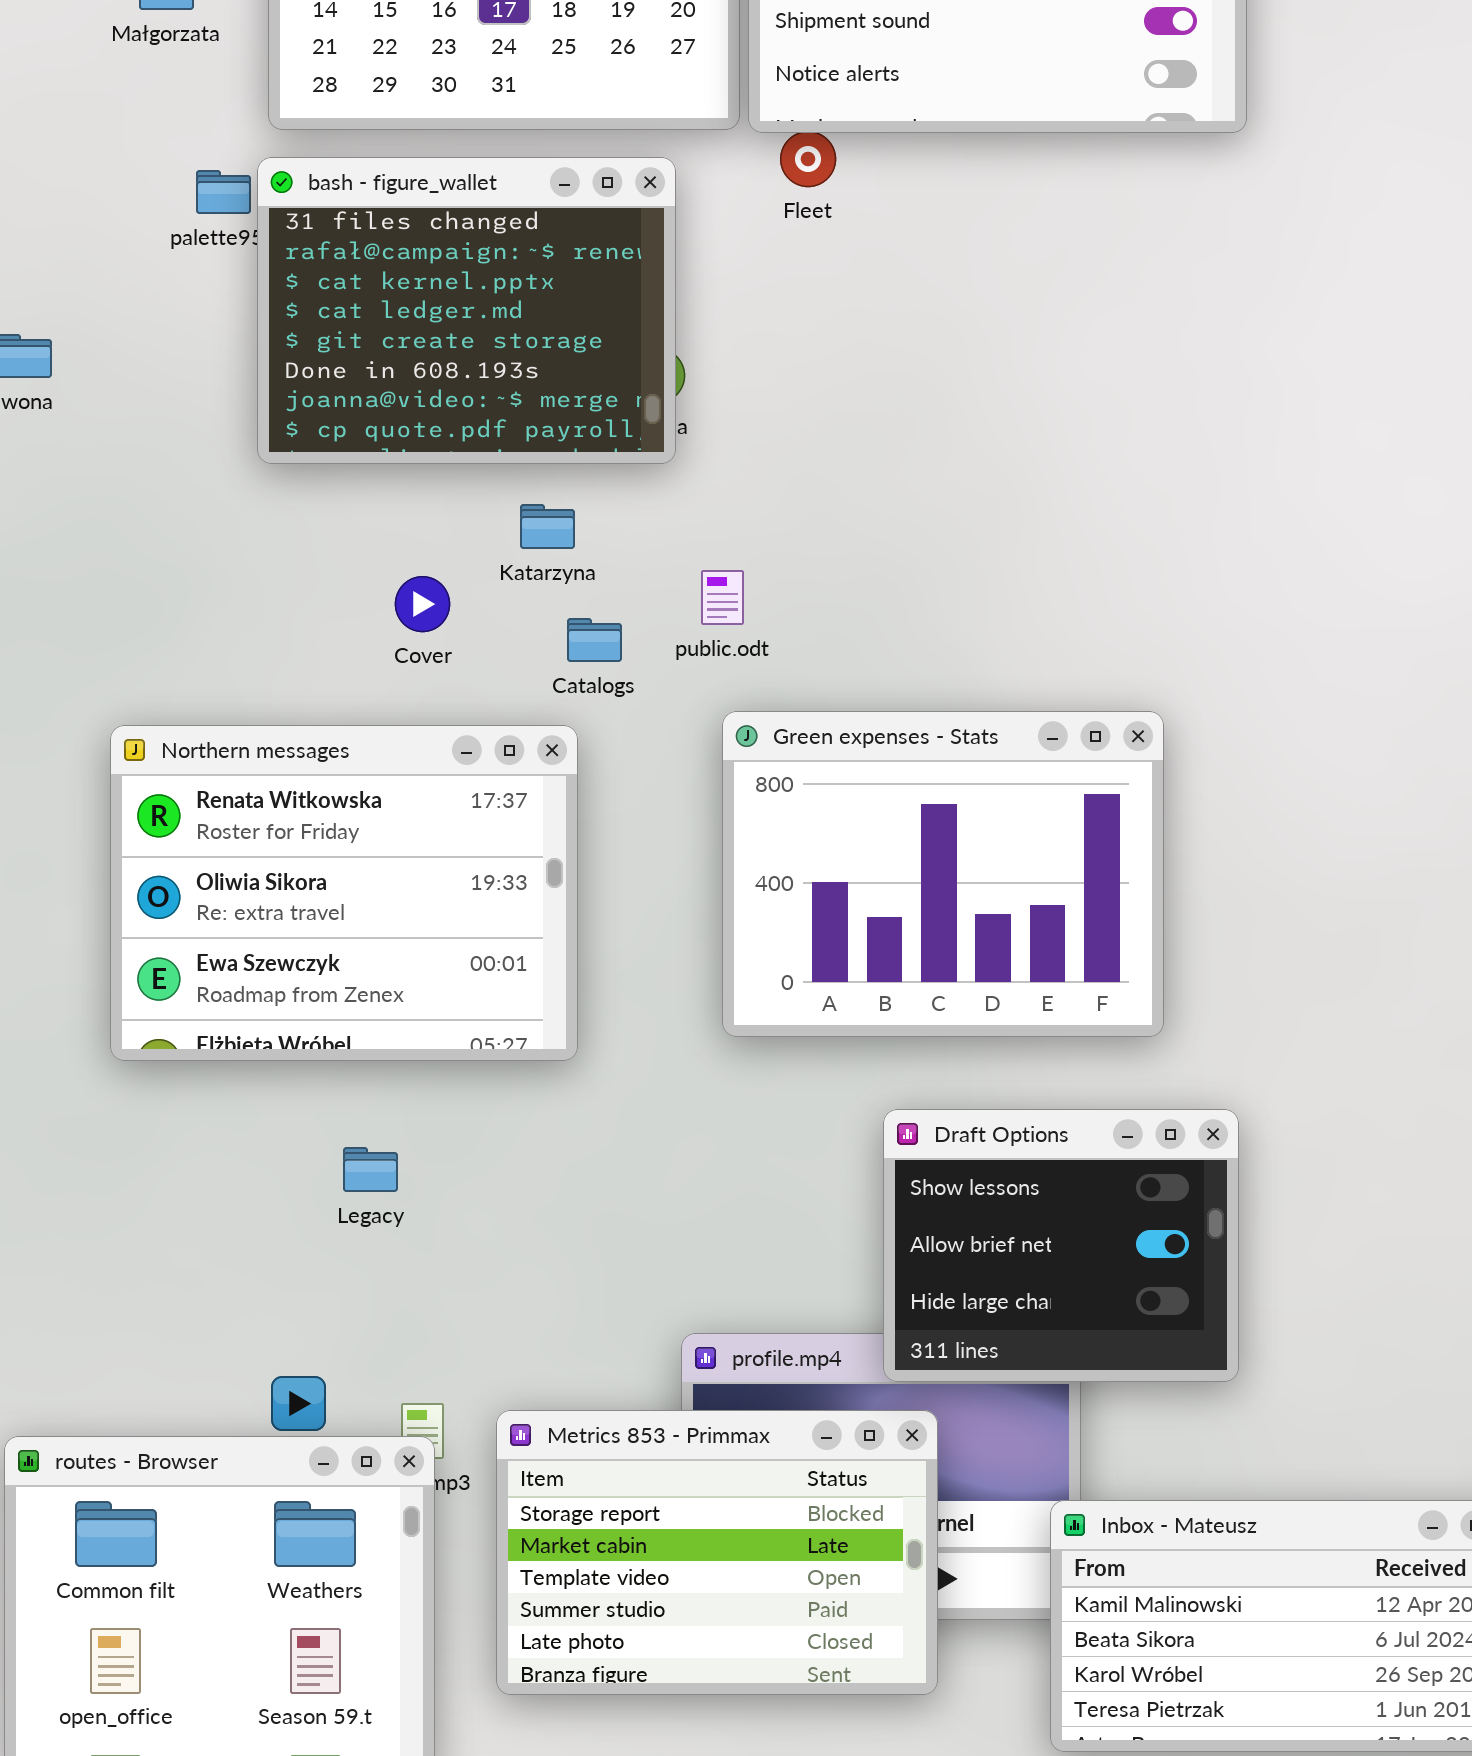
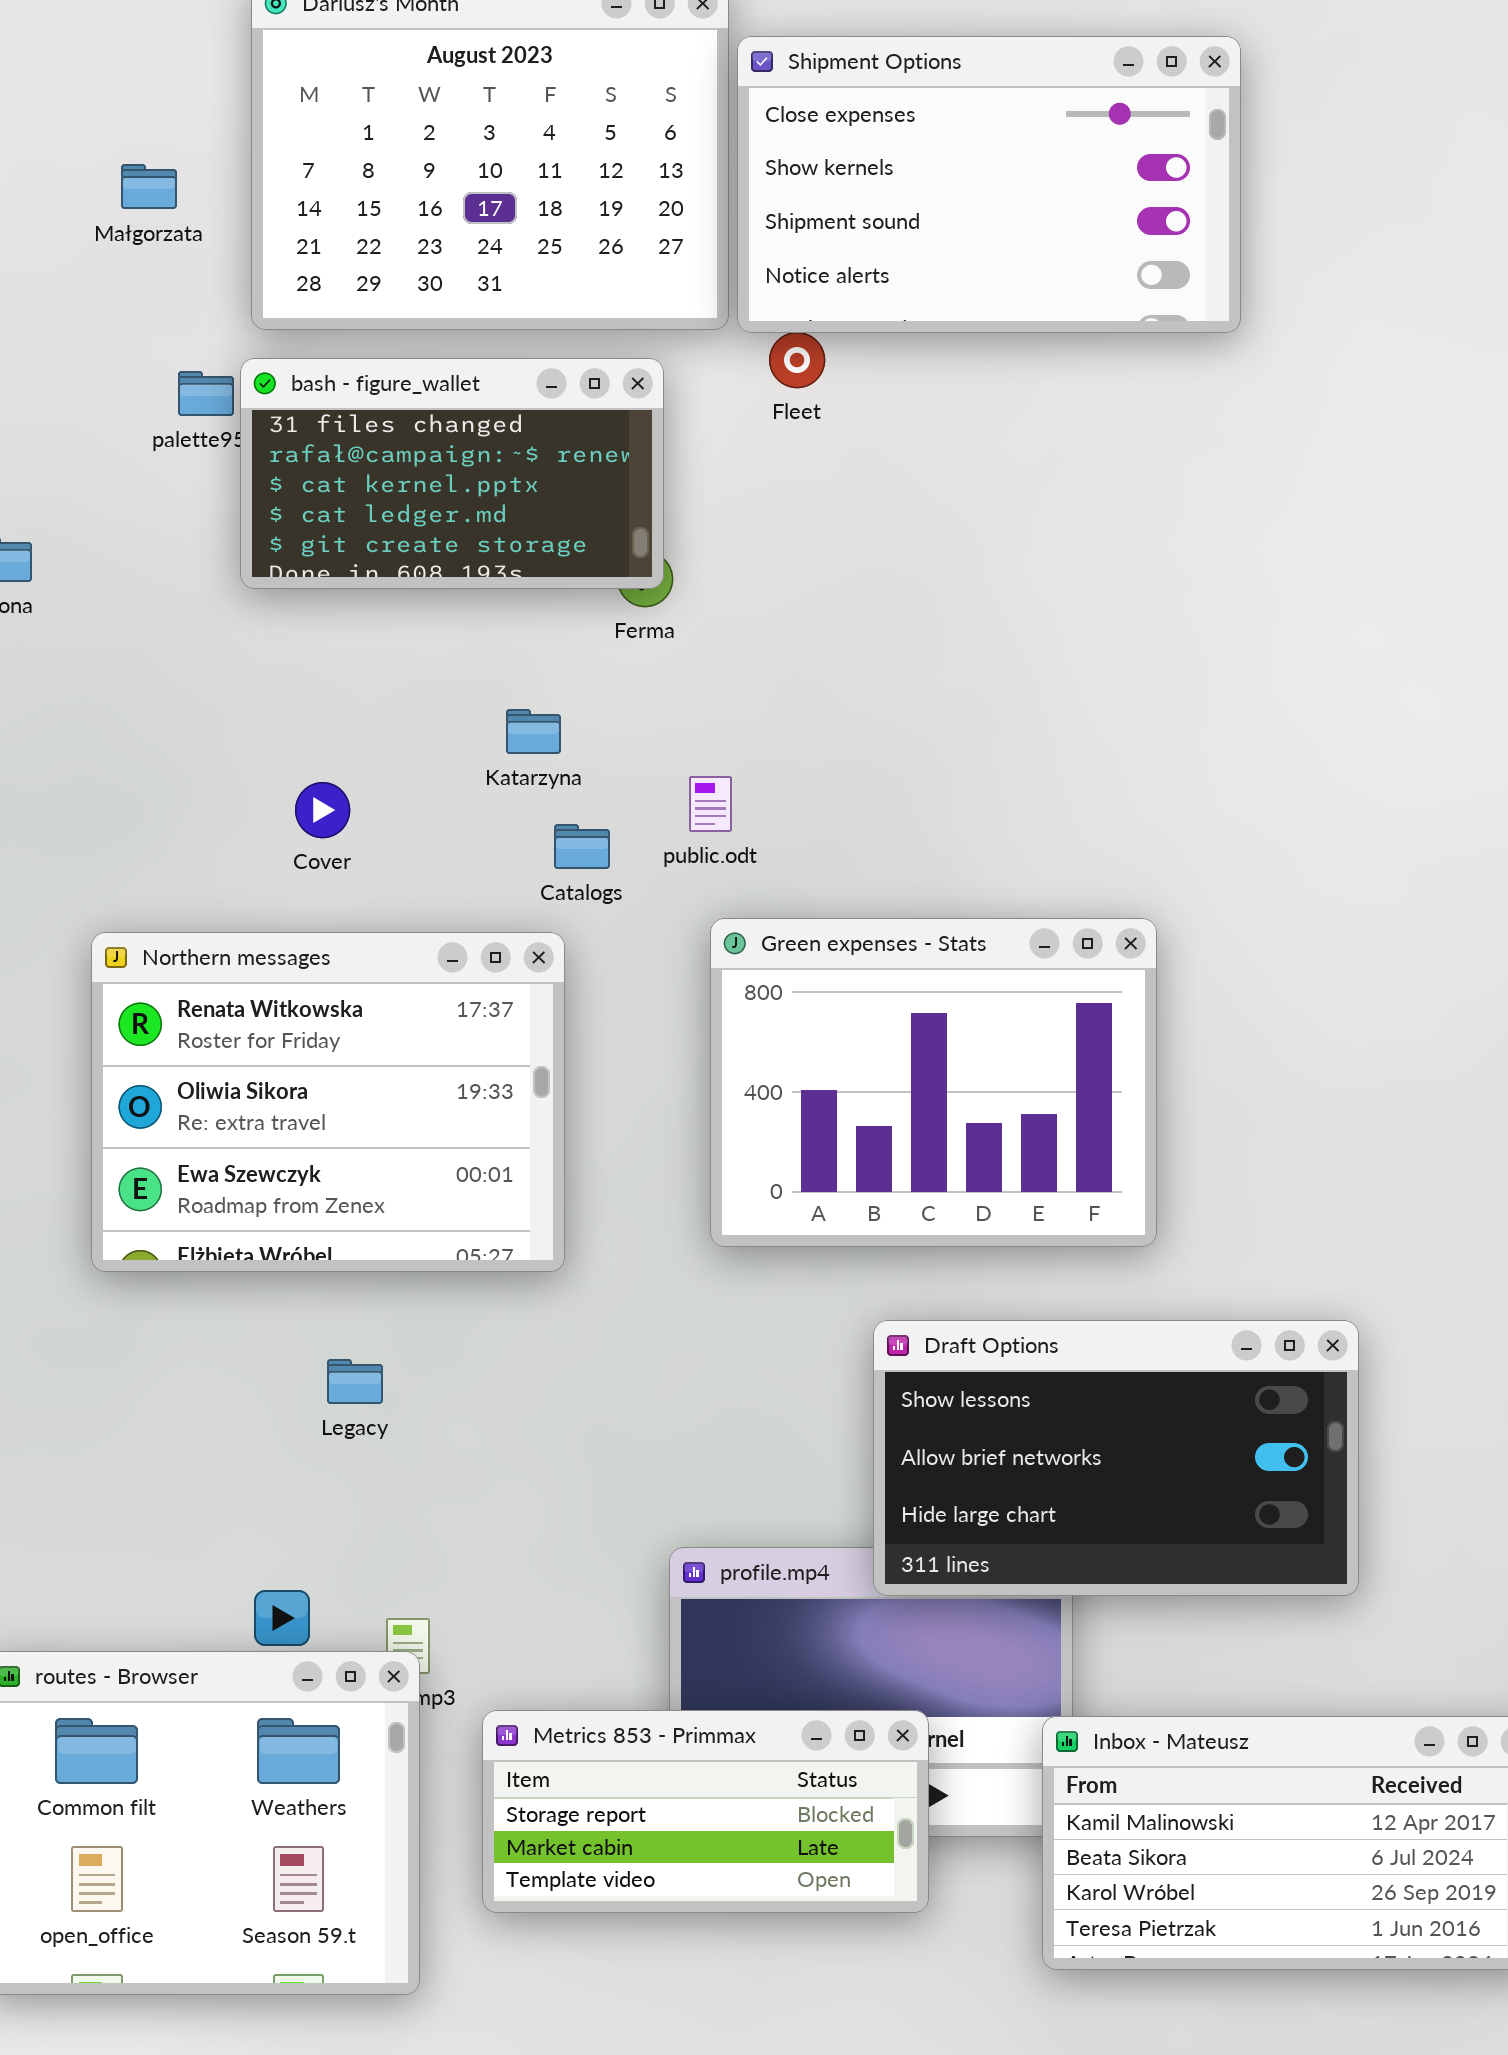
bash - figure_wallet: [257,157,676,464] -> [240,358,664,589], resized
Cover: [395,576,450,632] -> [295,782,350,838], moved
Draft Options: [883,1109,1239,1382] -> [873,1320,1359,1596], resized
Metrics 853 - Primmax: [496,1410,938,1695] -> [482,1710,929,1913], resized

